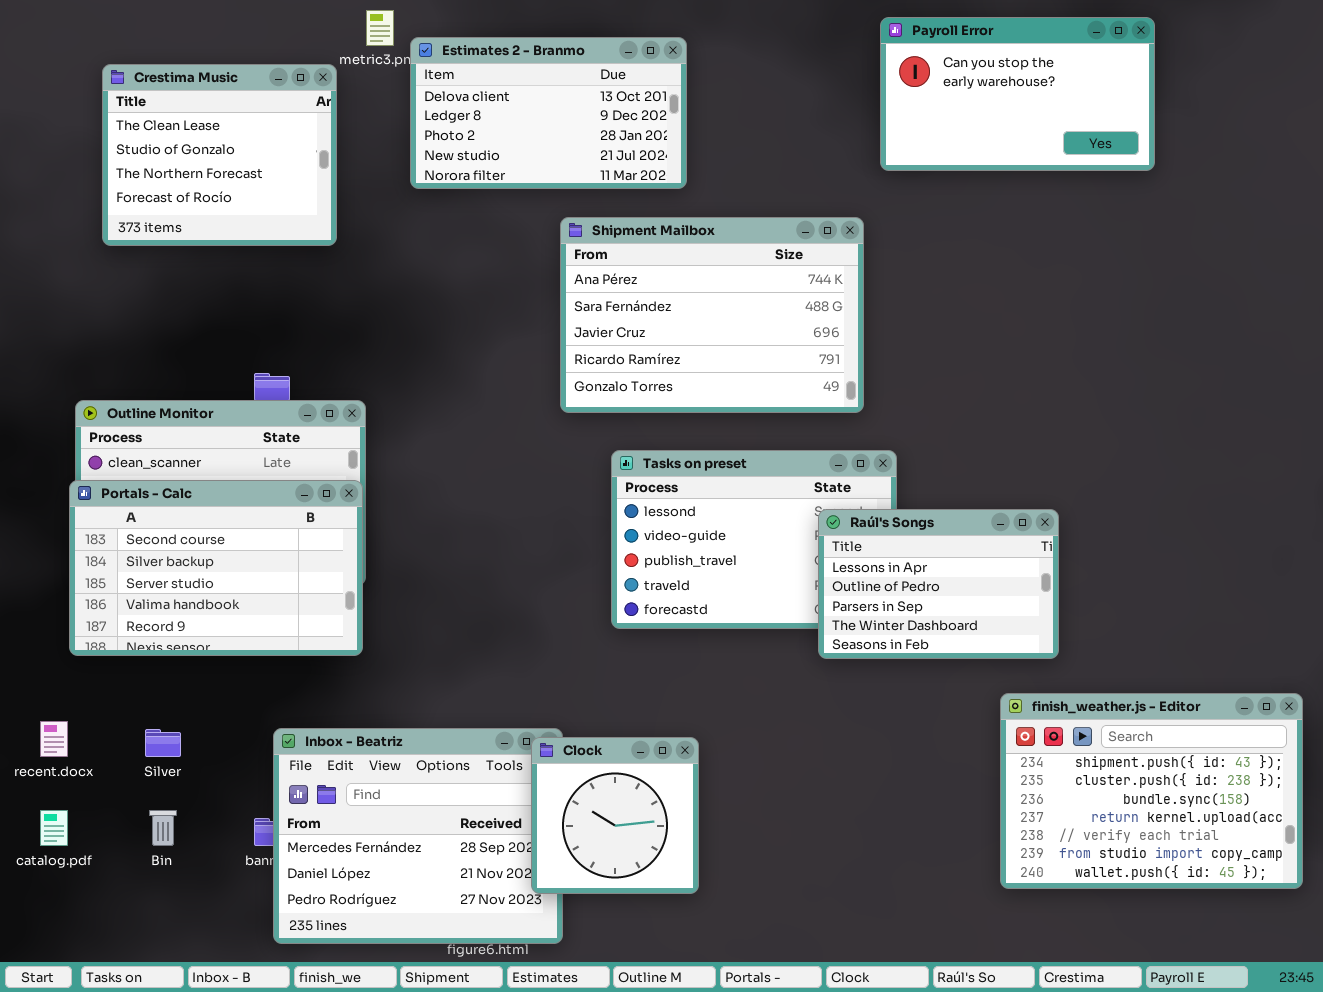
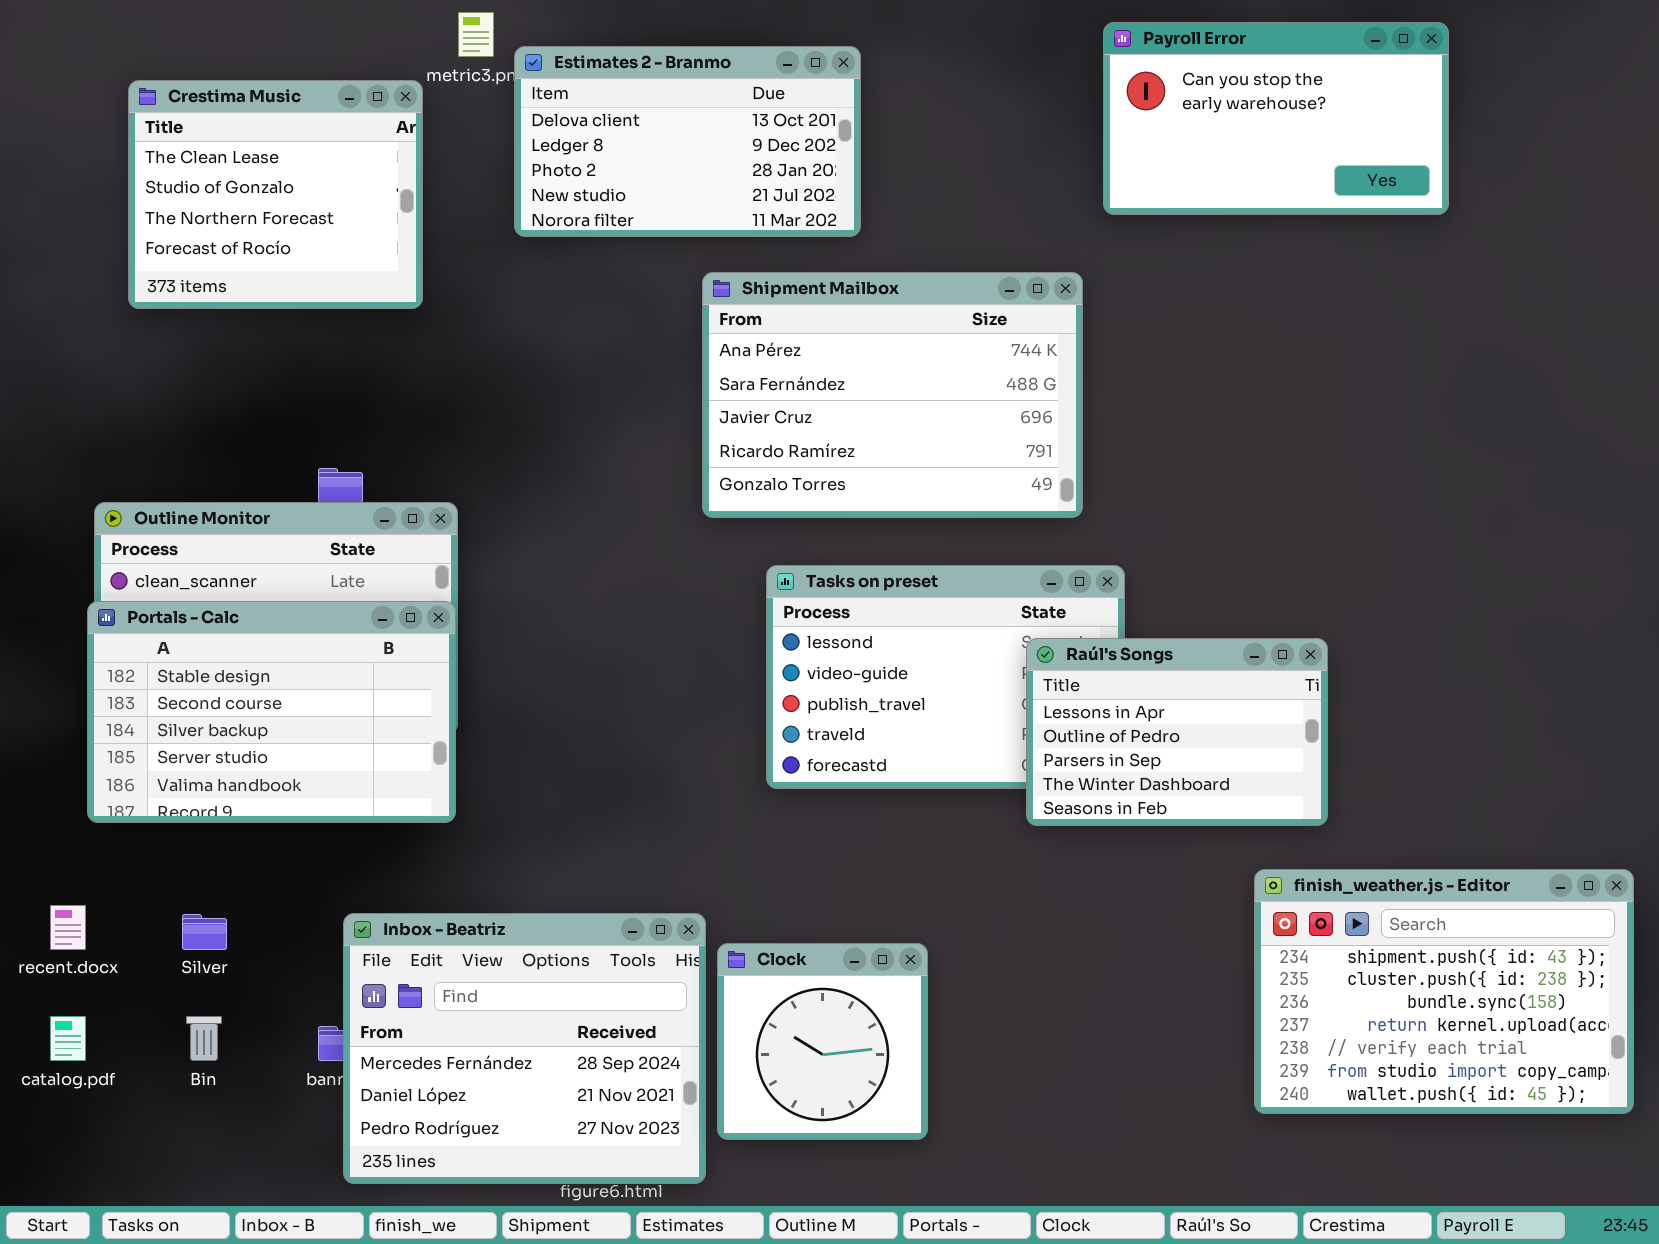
Portals - Calc: [69,480,363,656] -> [87,601,456,823], scrolled up 1 row
Clock: [531,737,699,894] -> [717,943,928,1140], moved

